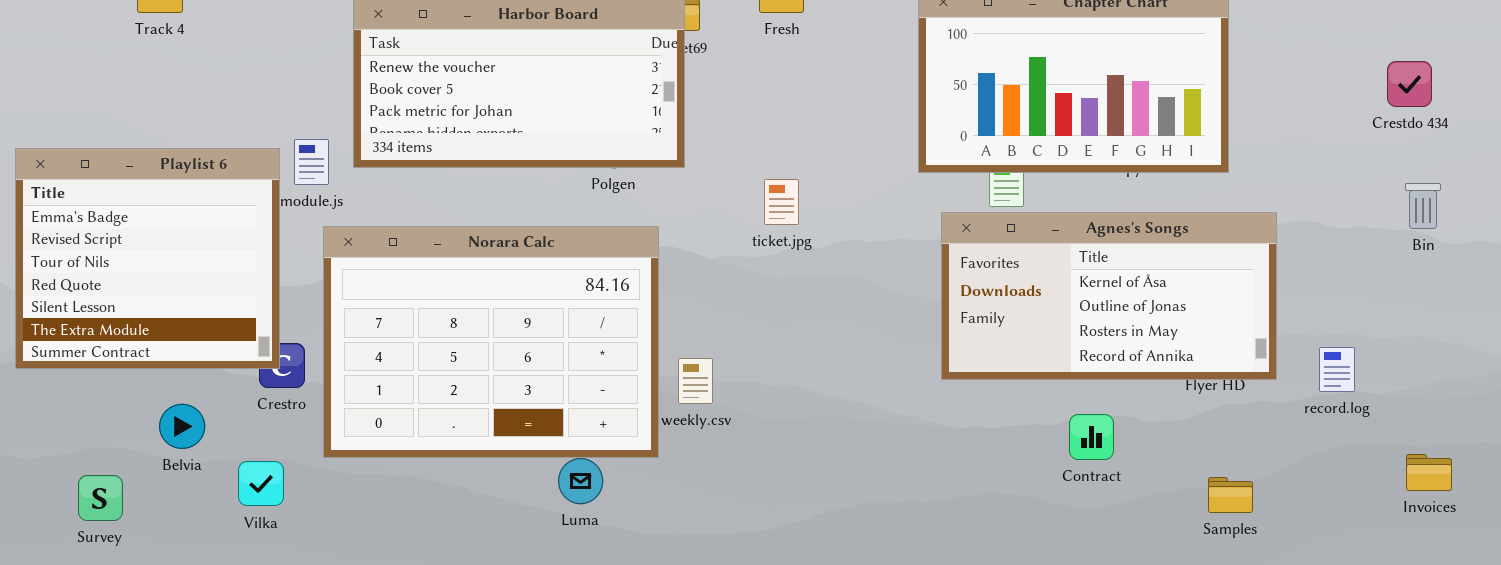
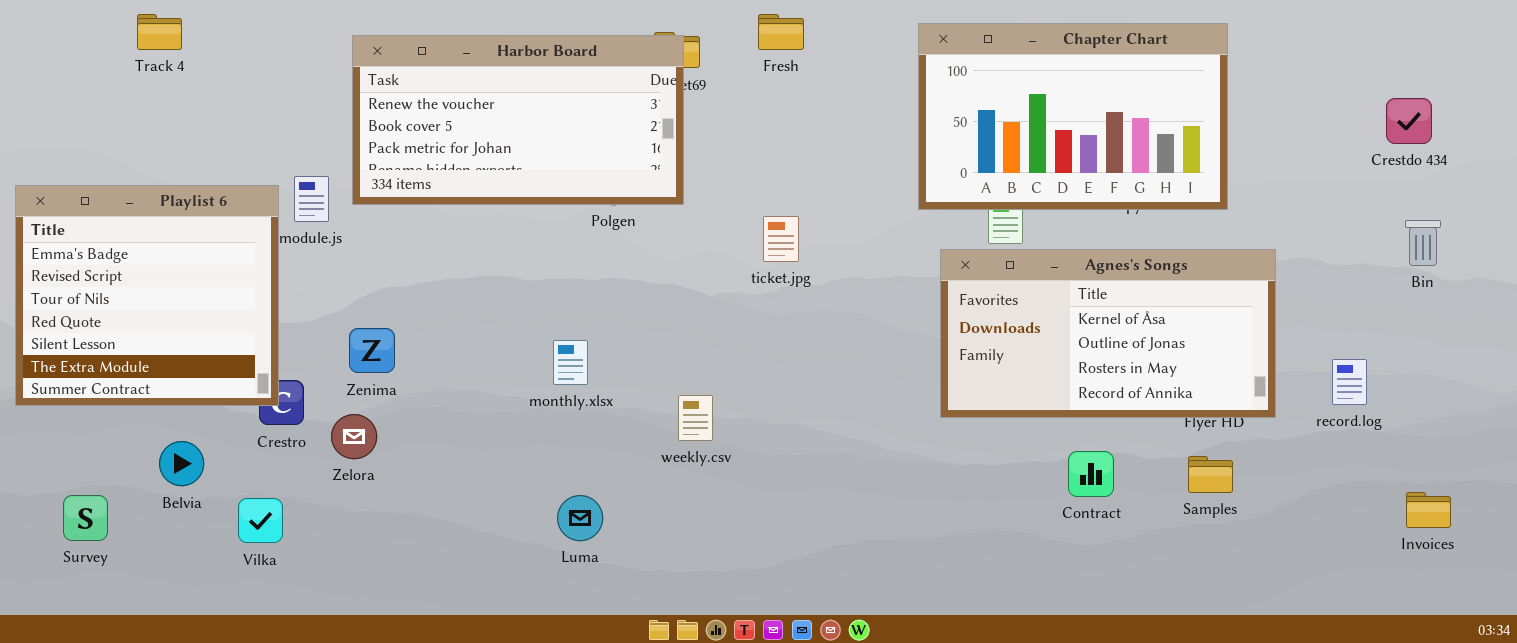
Norara Calc: [323,226,659,458] -> none, closed
record.log: [1319,347,1355,392] -> [1332,359,1367,405], moved
Survey: [78,475,123,521] -> [63,495,108,541], moved
Samples: [1208,477,1253,513] -> [1188,456,1233,493], moved

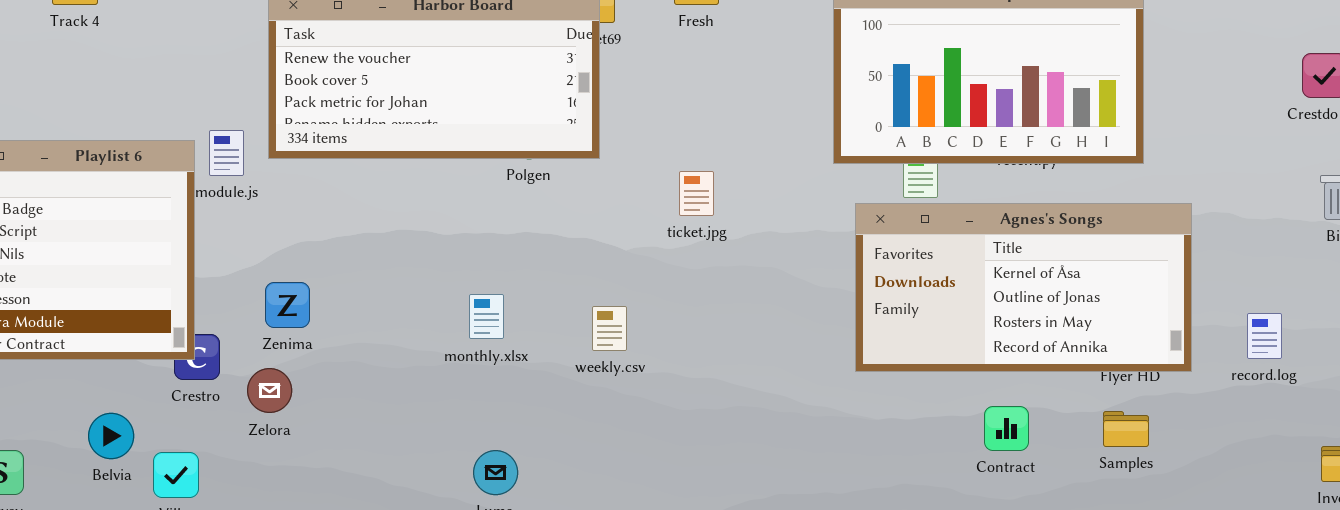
weekly.csv: [678,395,713,441] -> [592,306,627,351], moved
Belvia: [159,441,204,486] -> [88,413,134,459], moved

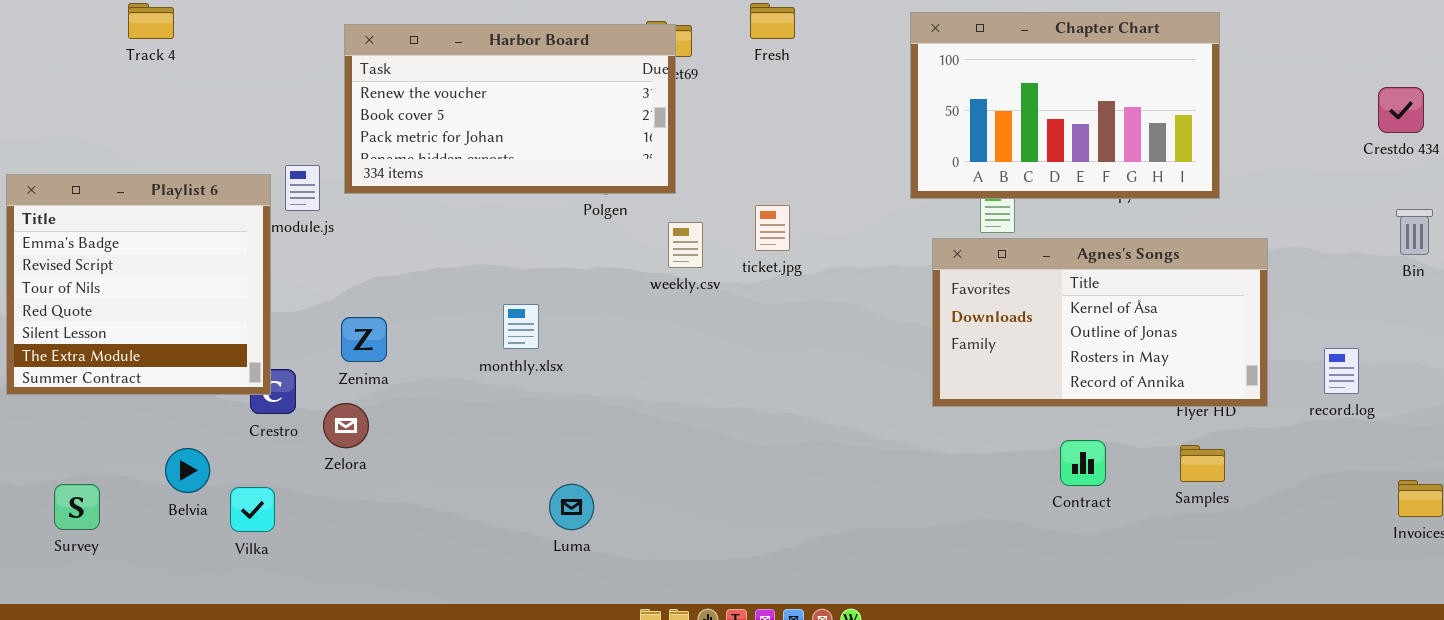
monthly.xlsx: [469,294,504,339] -> [503,304,539,349], moved
weekly.csv: [592,306,627,351] -> [668,222,703,268], moved

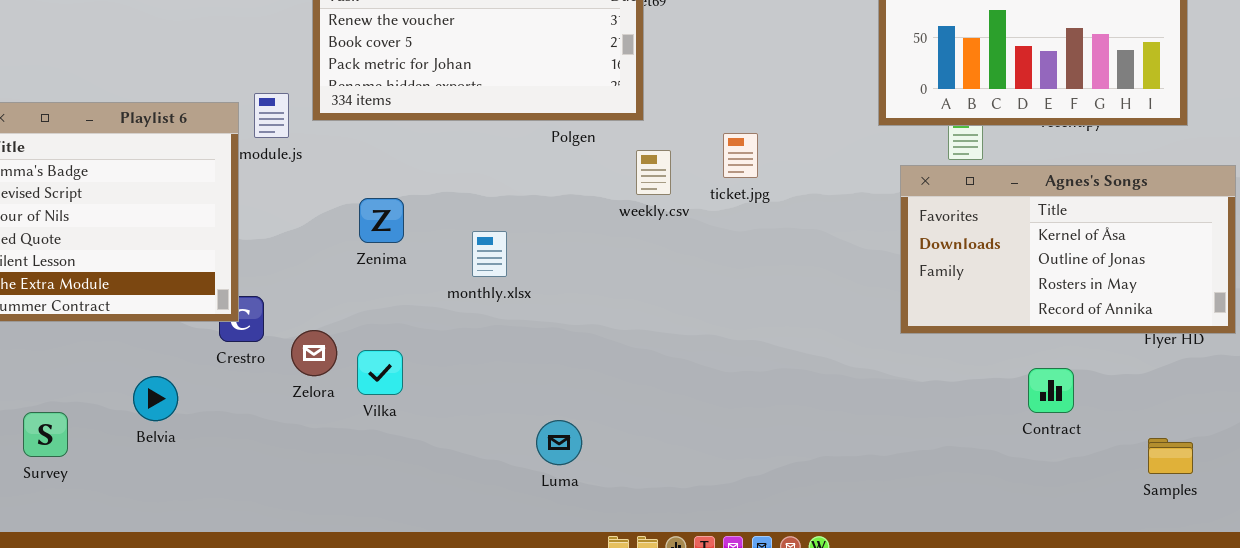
Zenima: [341,317,387,362] -> [359,198,404,243], moved
Samples: [1180,445,1225,482] -> [1148,438,1193,474], moved
Luma: [549,484,594,530] -> [536,420,582,465], moved
Vilka: [230,487,275,532] -> [357,350,403,395], moved

